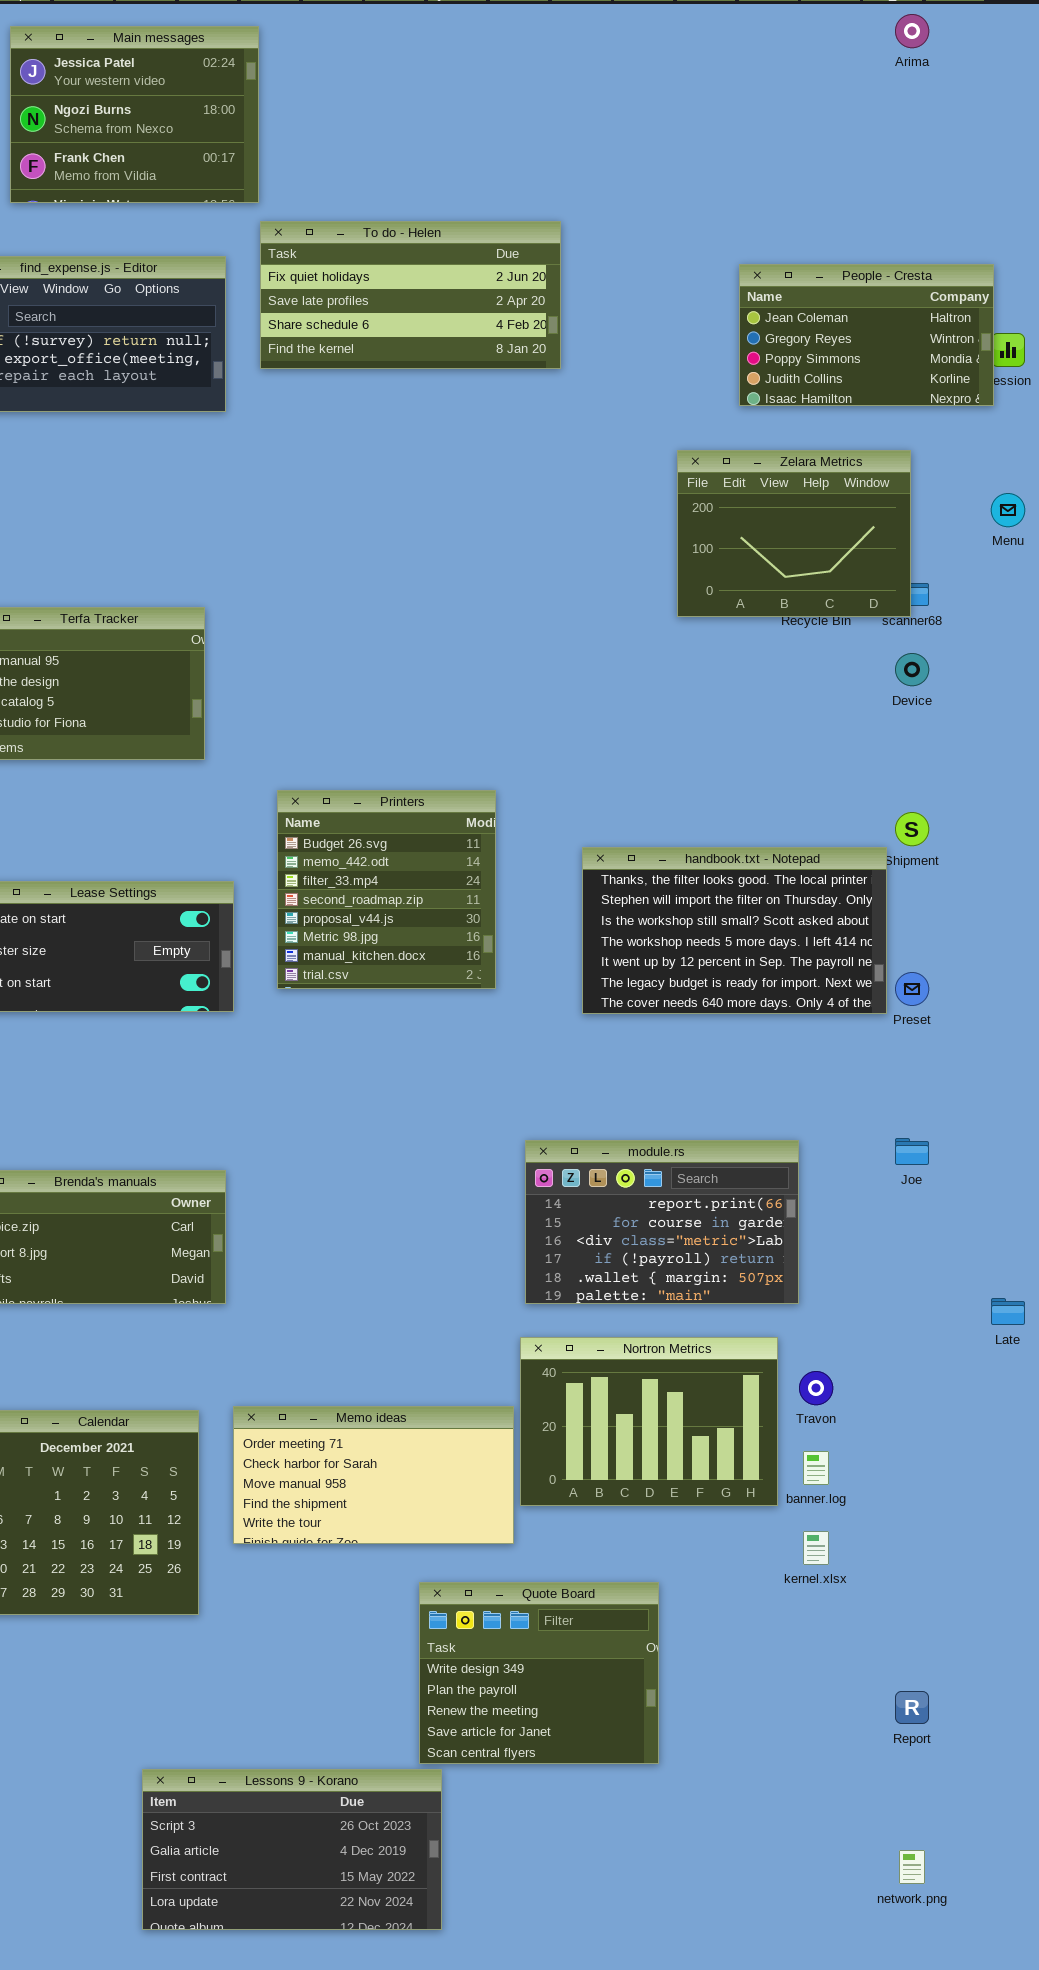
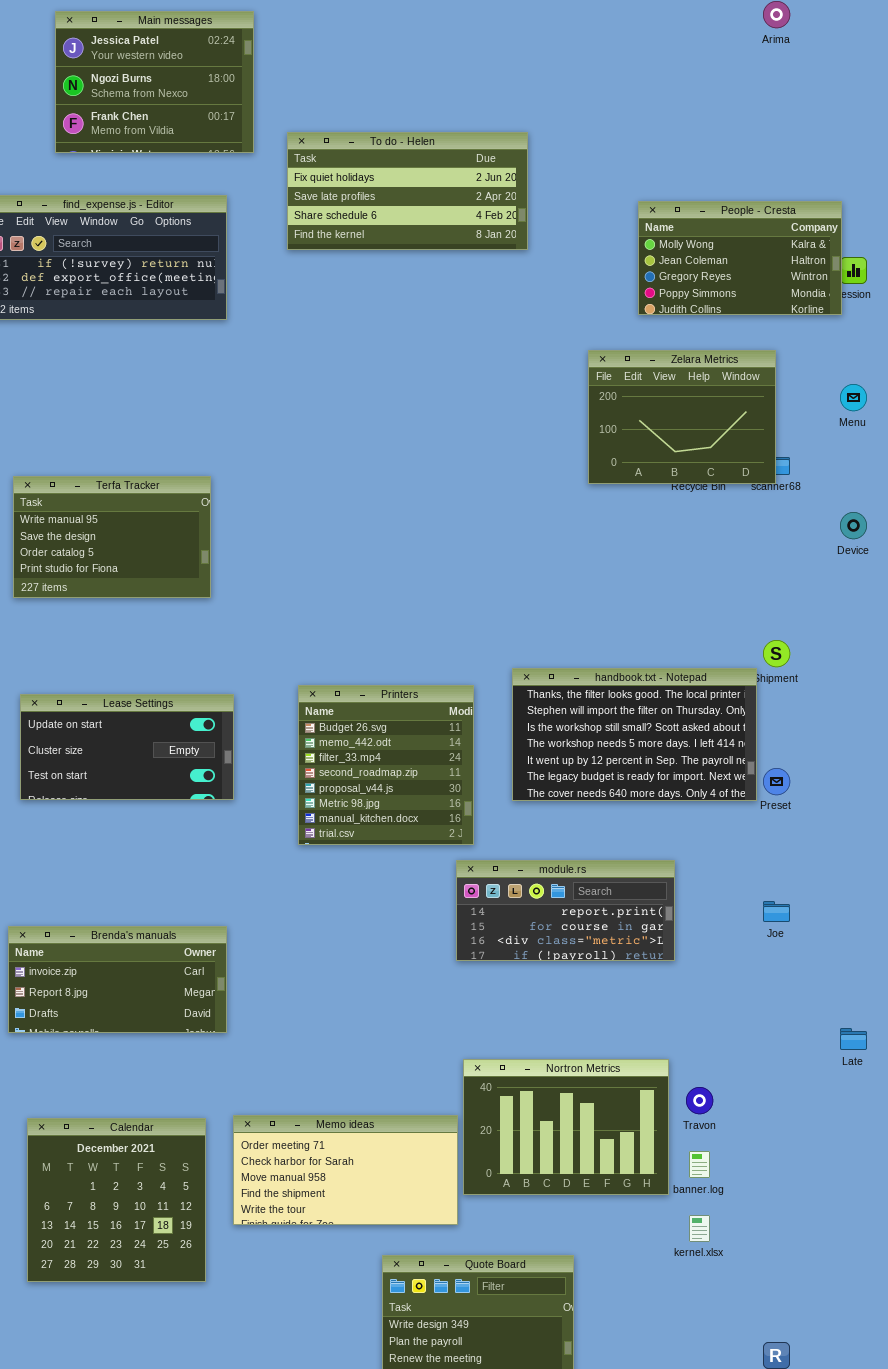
To do - Helen: [260,221,561,369] -> [287,132,528,250], moved
People - Cresta: [739,264,994,406] -> [638,201,842,315], scrolled up 1 row
Device: [895,653,929,686] -> [840,512,867,539], moved
Printers: [277,790,496,989] -> [298,685,474,845], moved
module.rs: [525,1140,799,1304] -> [456,860,675,961], moved, resized

